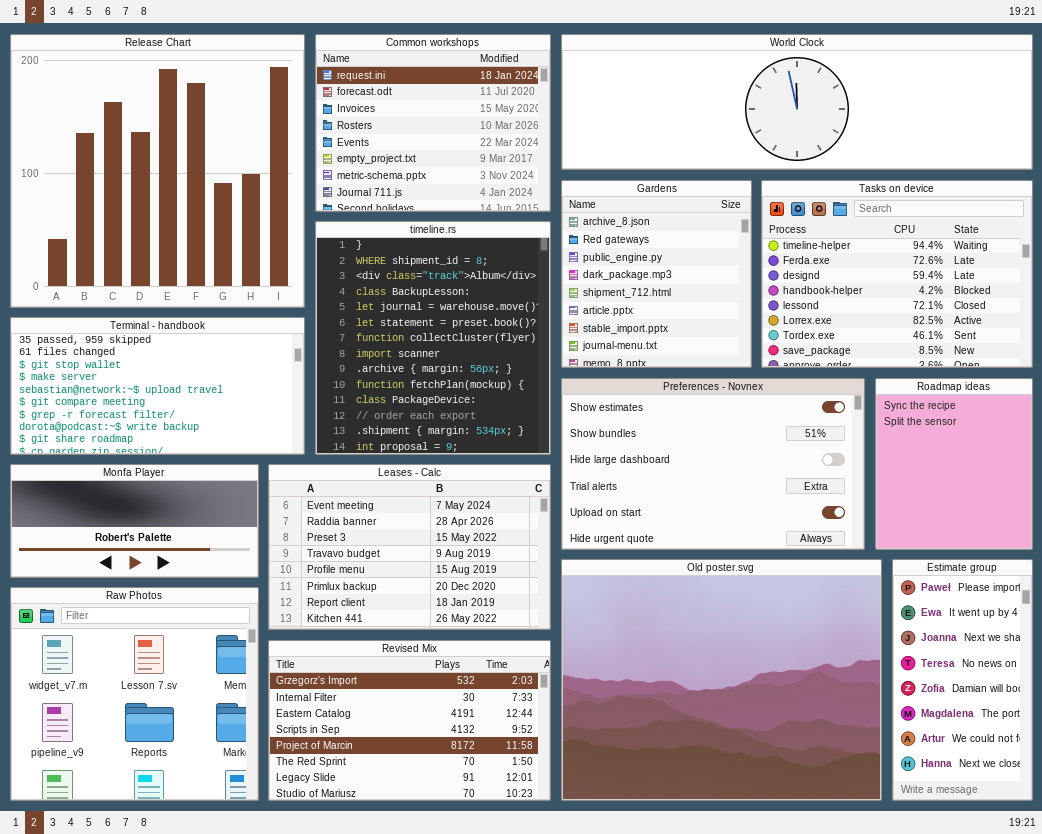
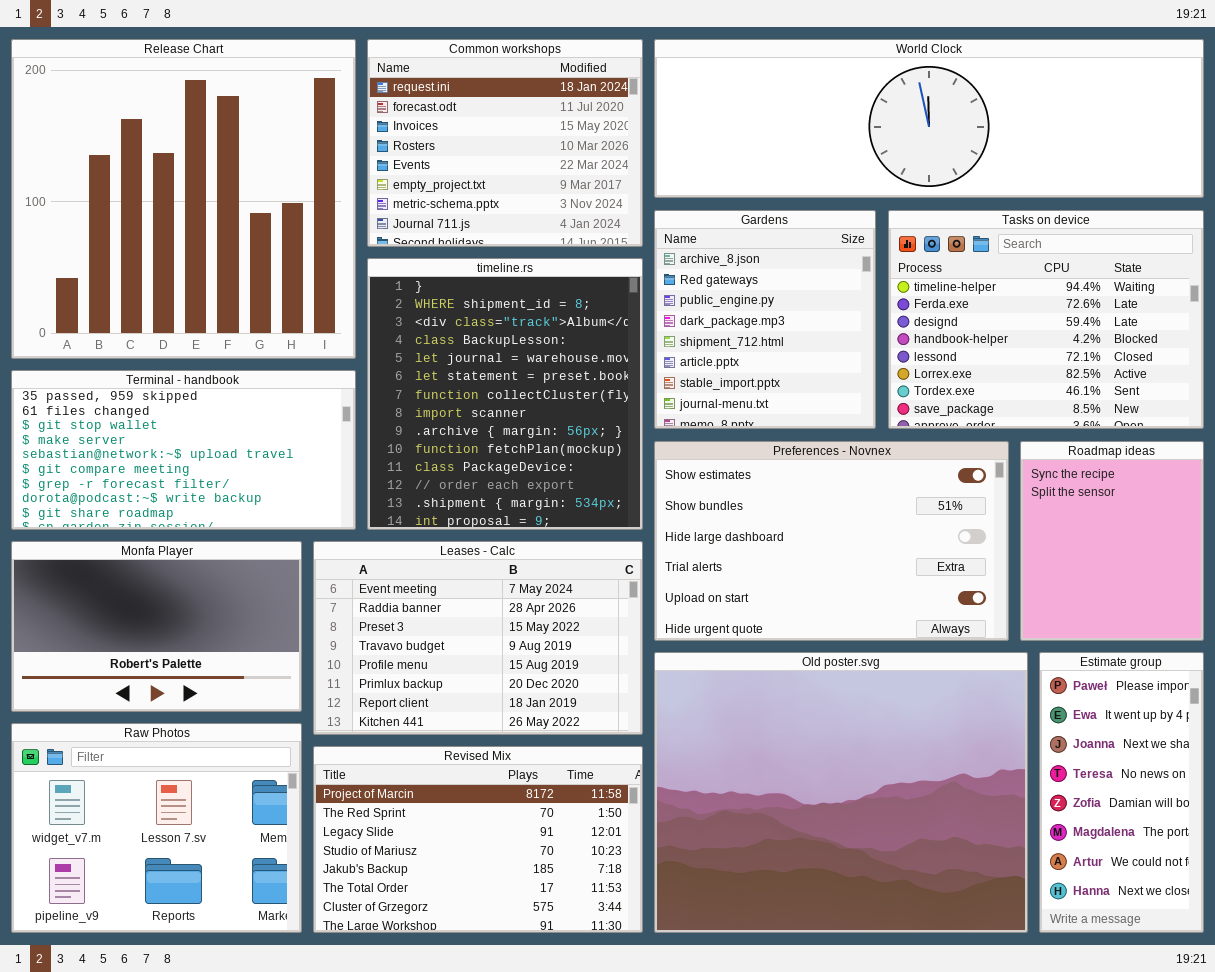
Monfa Player: [10,464,259,578] -> [11,541,302,712], resized
Raw Photos: [10,587,259,801] -> [11,723,302,933], resized
Revised Mix: [268,640,551,801] -> [313,746,643,933], scrolled down 4 rows

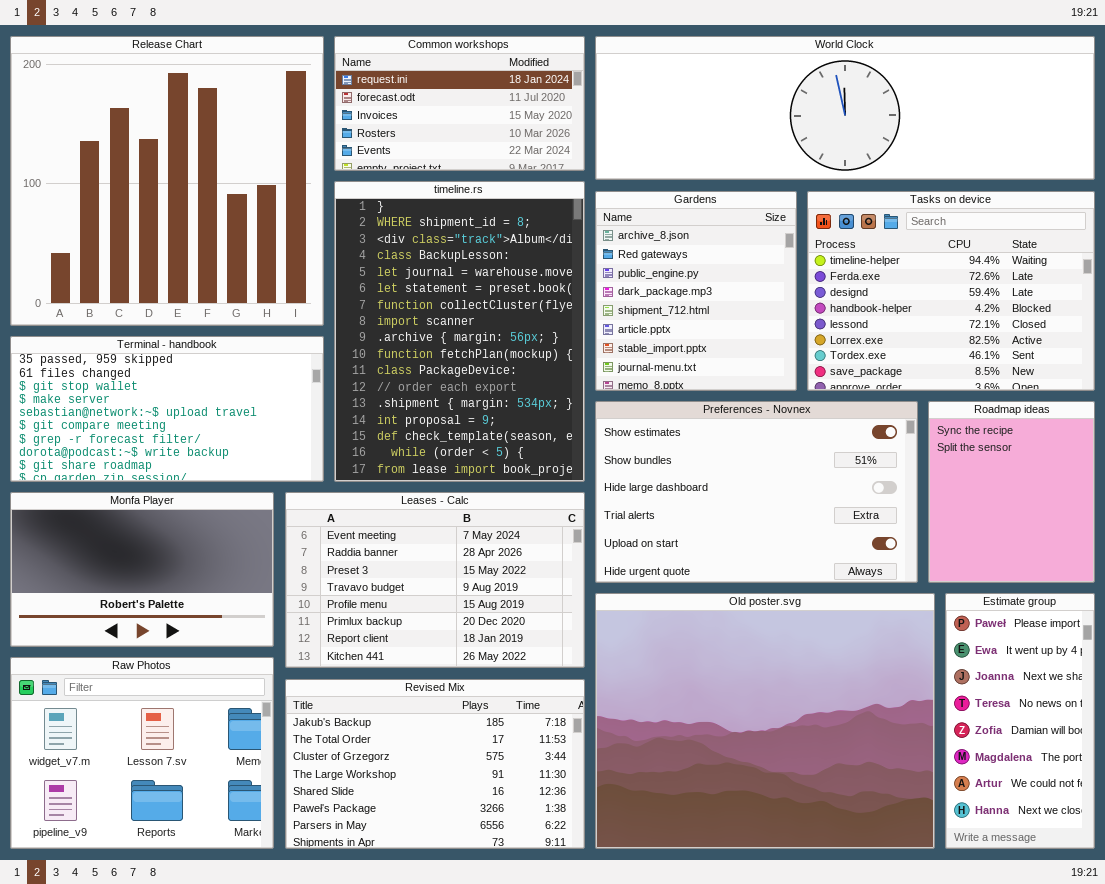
Common workshops: [367,39,643,247] -> [334,36,585,171], resized
timeline.rs: [367,258,643,530] -> [334,181,585,482], resized
Revised Mix: [313,746,643,933] -> [285,679,585,849], scrolled down 4 rows

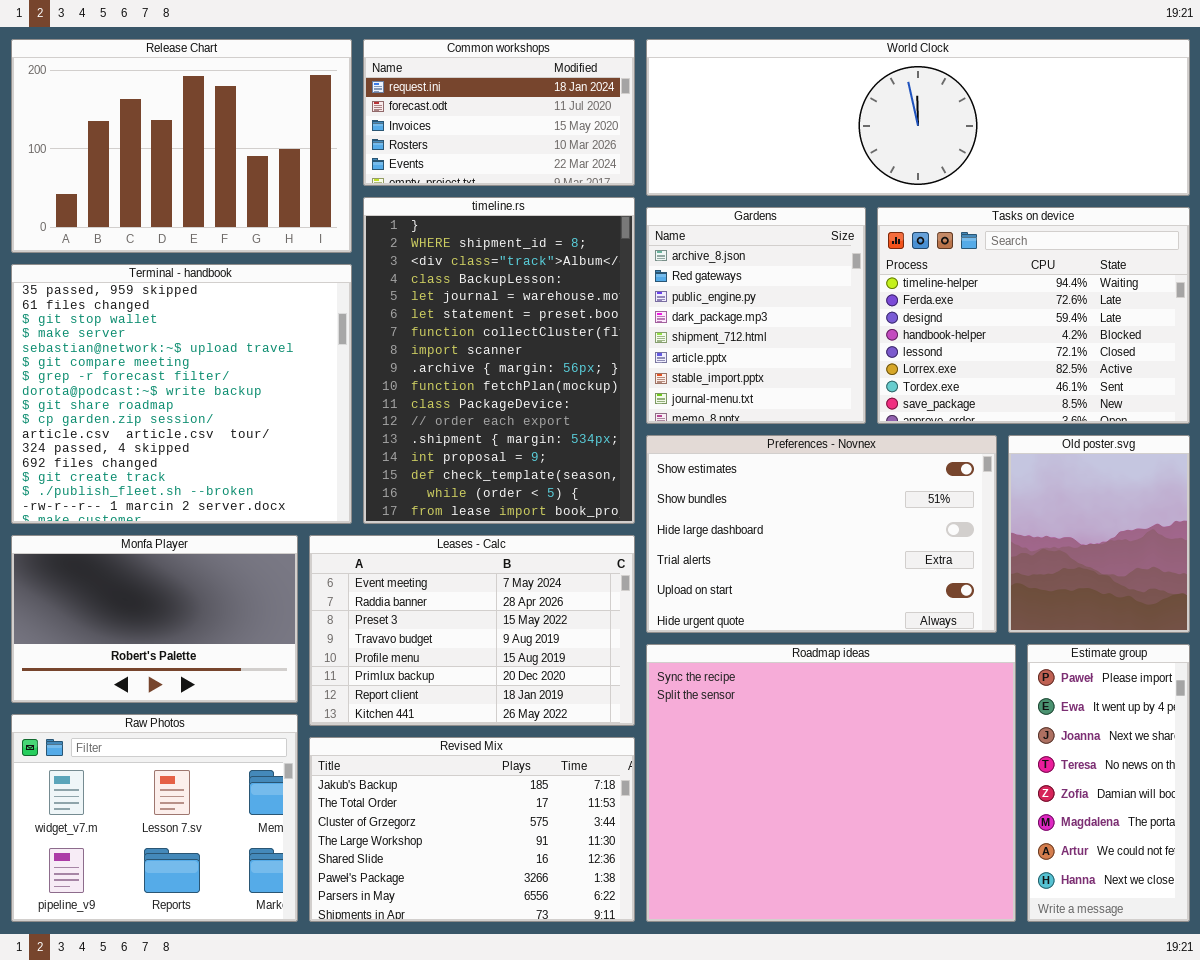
Release Chart: [10,36,324,326] -> [11,39,352,253], resized
Terminal - handbook: [10,336,324,482] -> [11,264,352,524], resized
Roadmap ideas: [928,401,1095,583] -> [646,644,1016,922], moved, resized
Old poster.svg: [595,593,935,849] -> [1008,435,1190,633], moved, resized

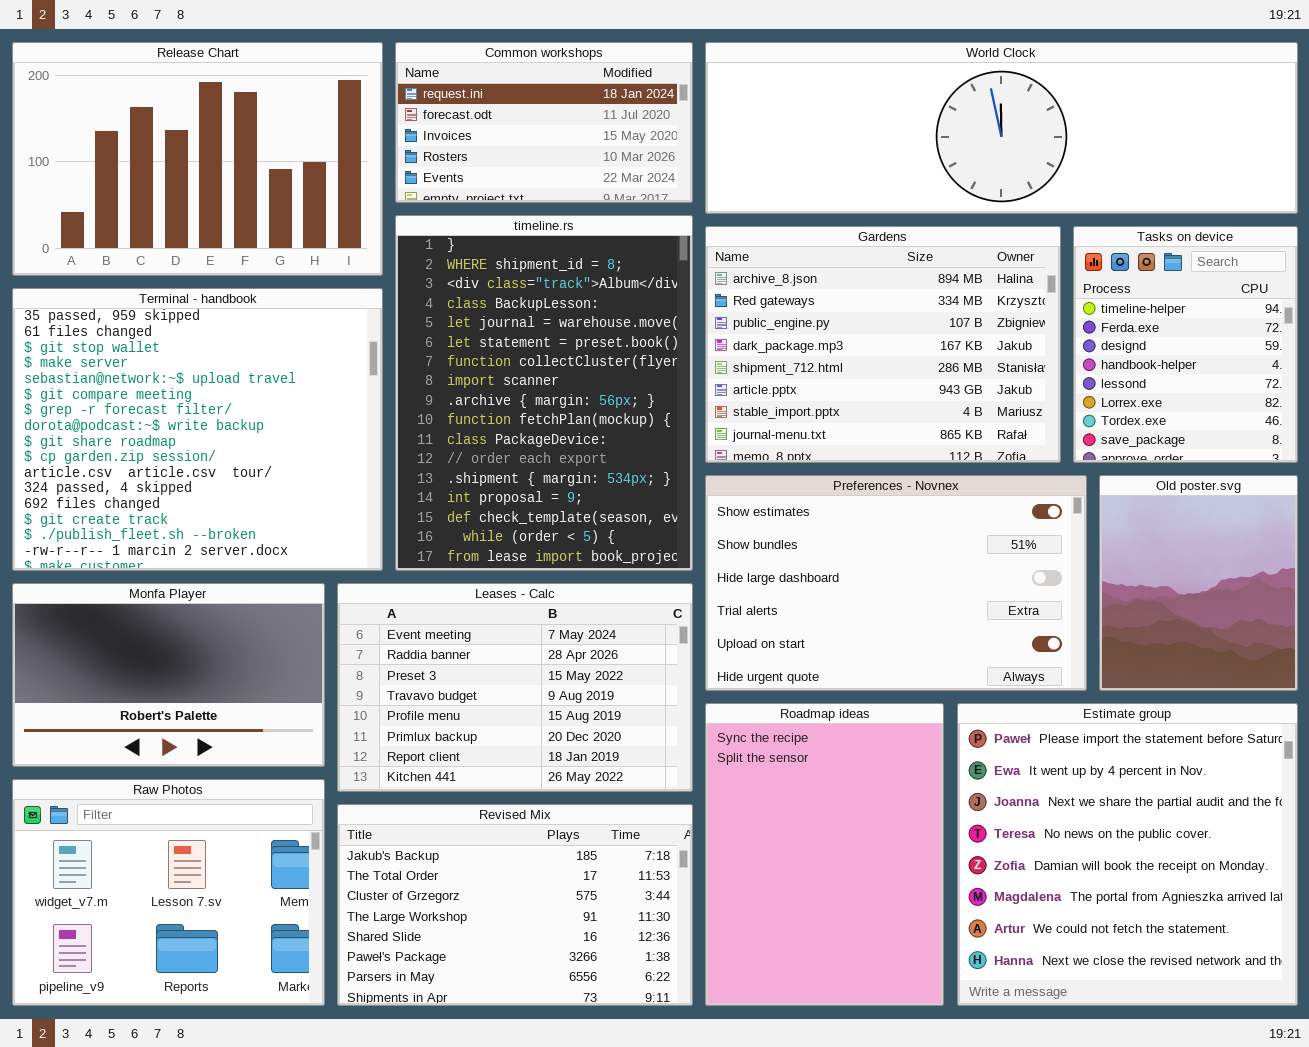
Gardens: [646,207,866,424] -> [705,226,1061,463], resized
Tasks on device: [877,207,1190,424] -> [1073,226,1298,463], resized
Roadmap ideas: [646,644,1016,922] -> [705,703,944,1006], resized
Estimate group: [1027,644,1190,922] -> [957,703,1298,1006], resized

